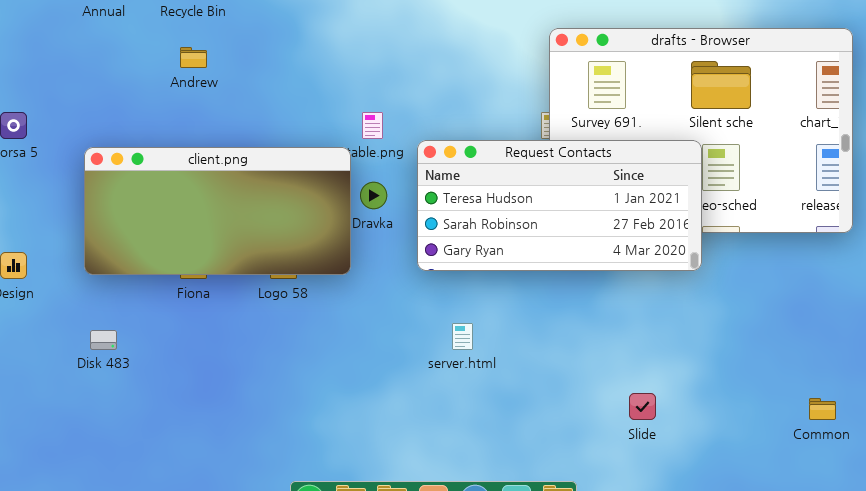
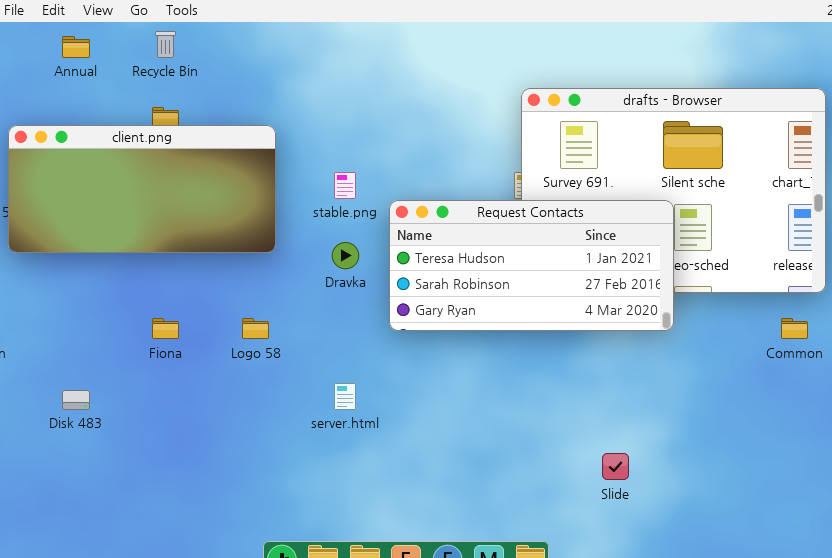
client.png: [84,147,351,275] -> [8,125,276,253], moved
server.html: [452,323,473,350] -> [334,383,356,410], moved
Common: [809,398,836,420] -> [781,318,808,339], moved

